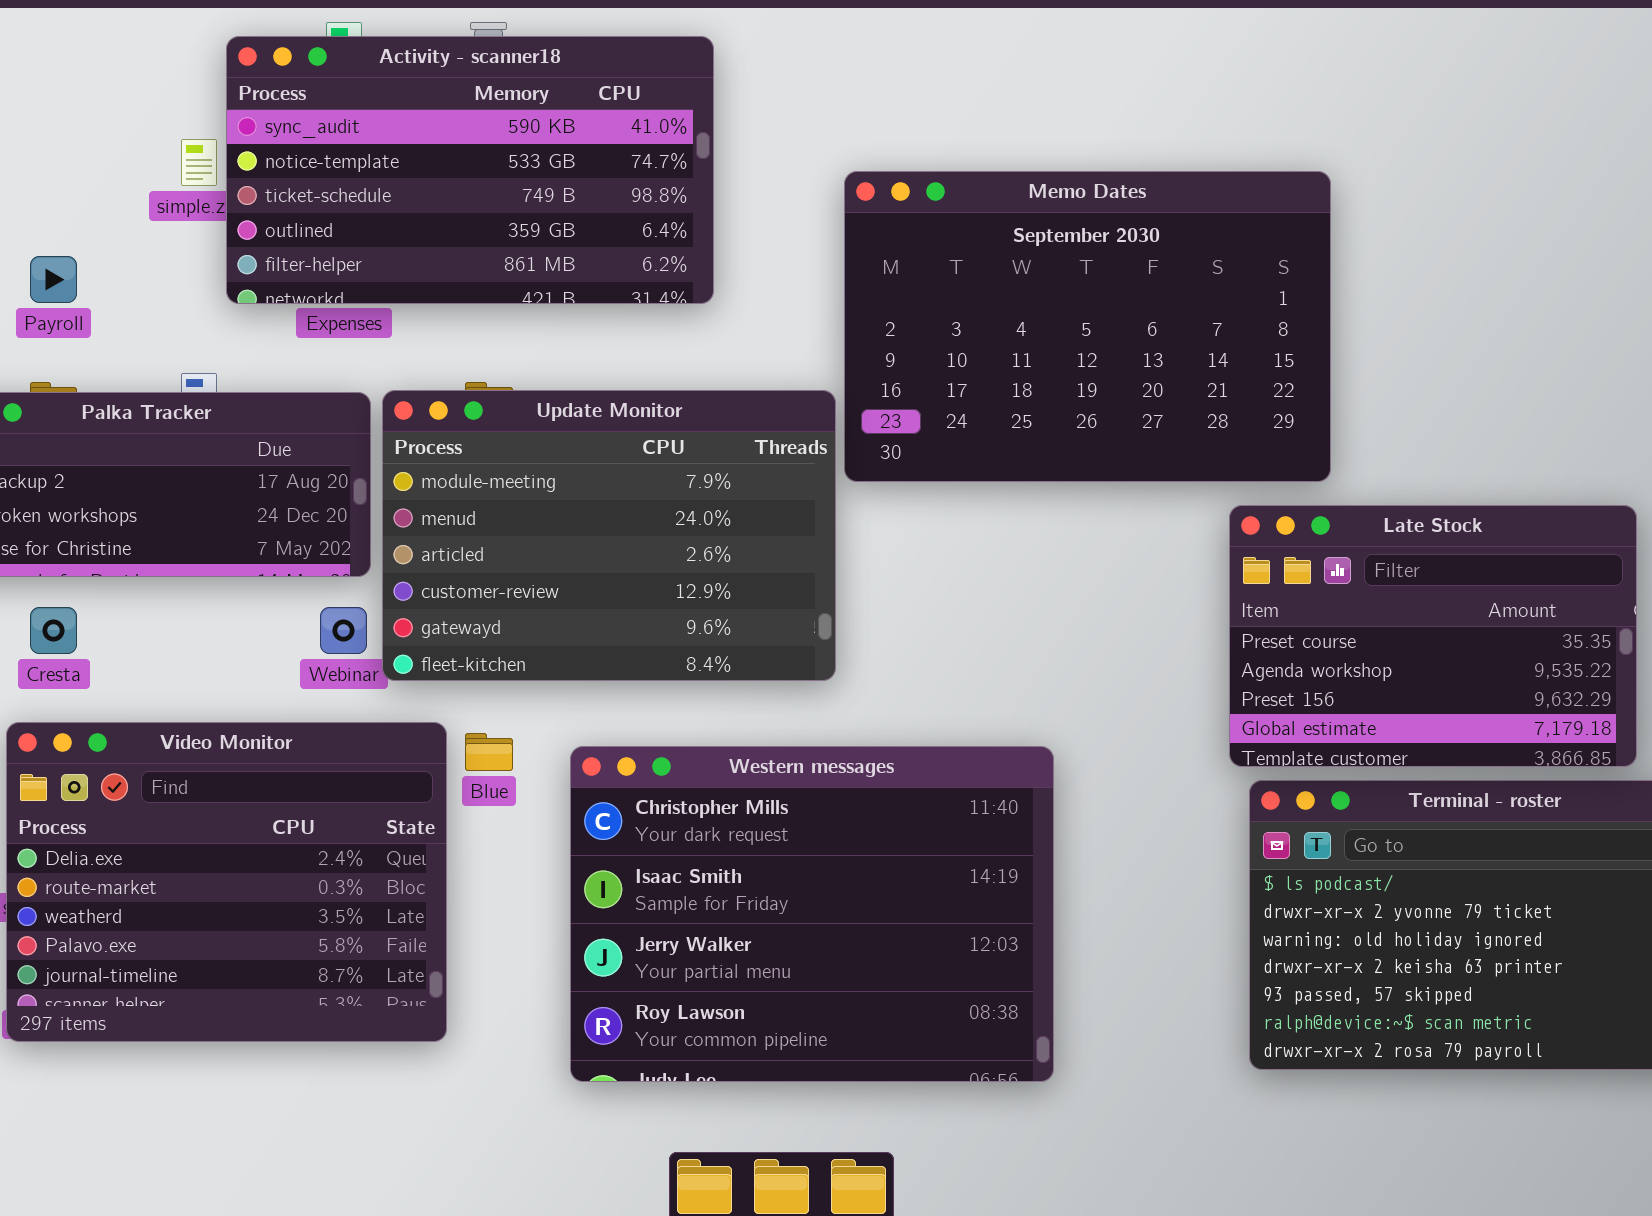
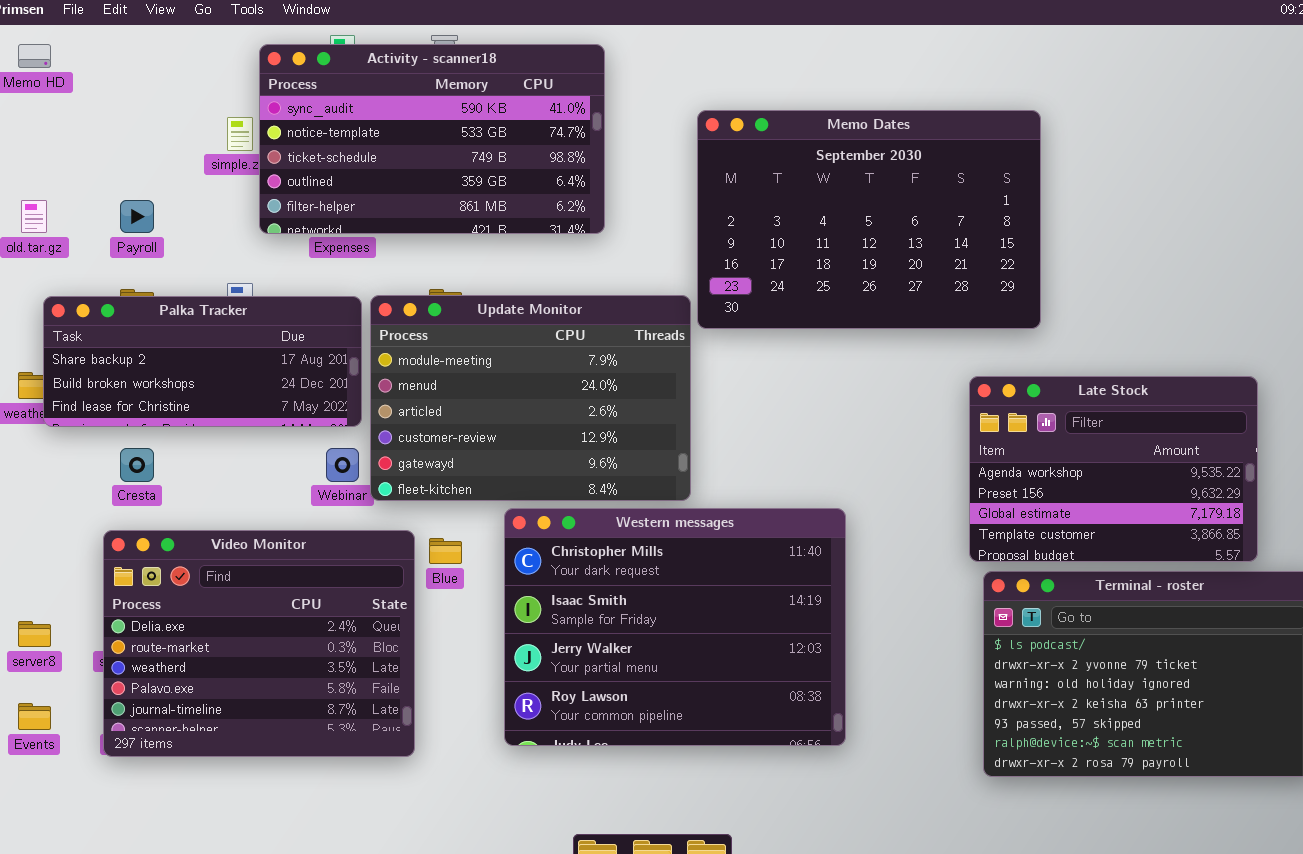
Memo Dates: [844,171,1331,482] -> [697,110,1041,329], moved
Late Stock: [1229,505,1637,767] -> [969,376,1258,562], scrolled down 1 row
Western messages: [570,746,1054,1082] -> [504,508,846,746], moved

